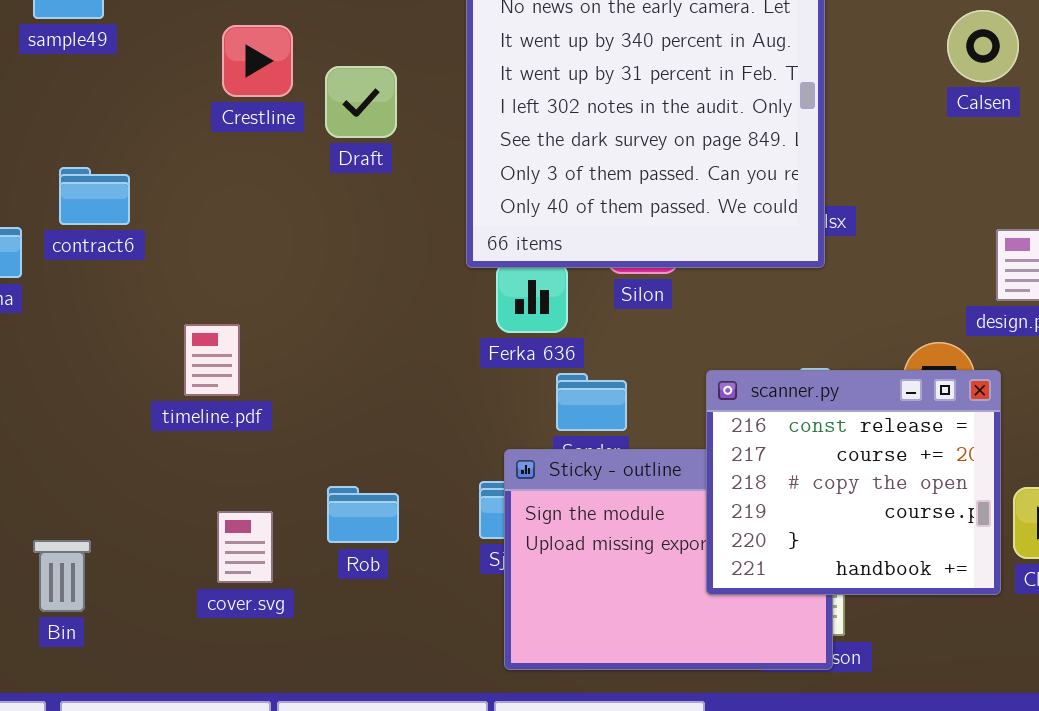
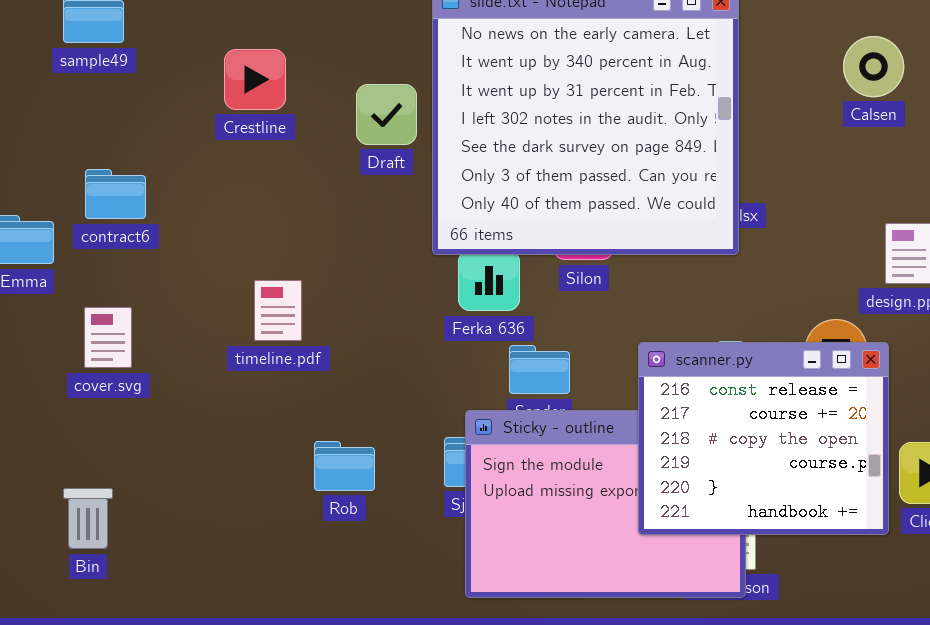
Draft: [325,66,397,138] -> [356,84,417,145], moved
timeline.pdf: [184,324,240,396] -> [254,280,302,341], moved
cover.svg: [217,511,273,583] -> [84,307,132,368], moved

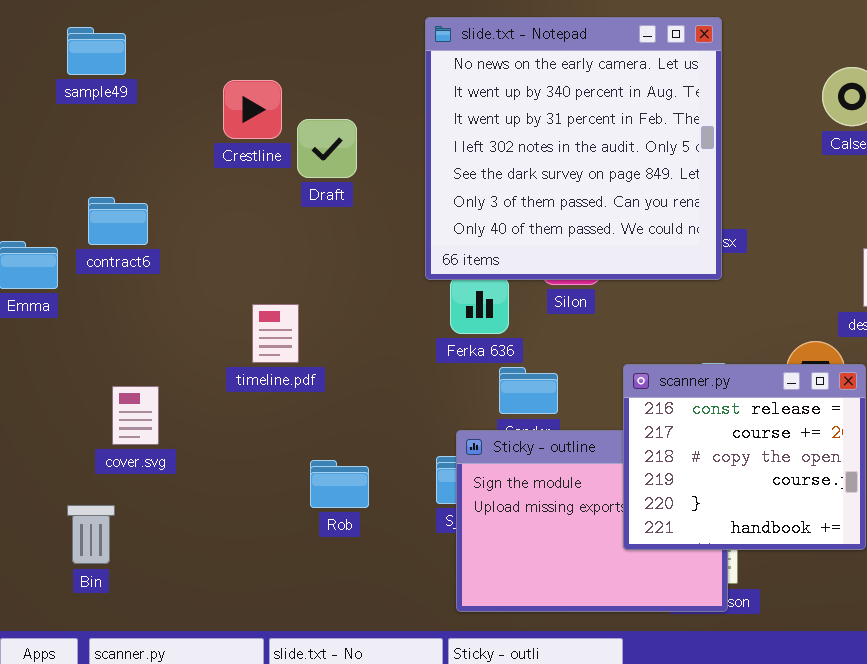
Draft: [356,84,417,145] -> [297,119,357,178], moved
cover.svg: [84,307,132,368] -> [112,386,159,445], moved

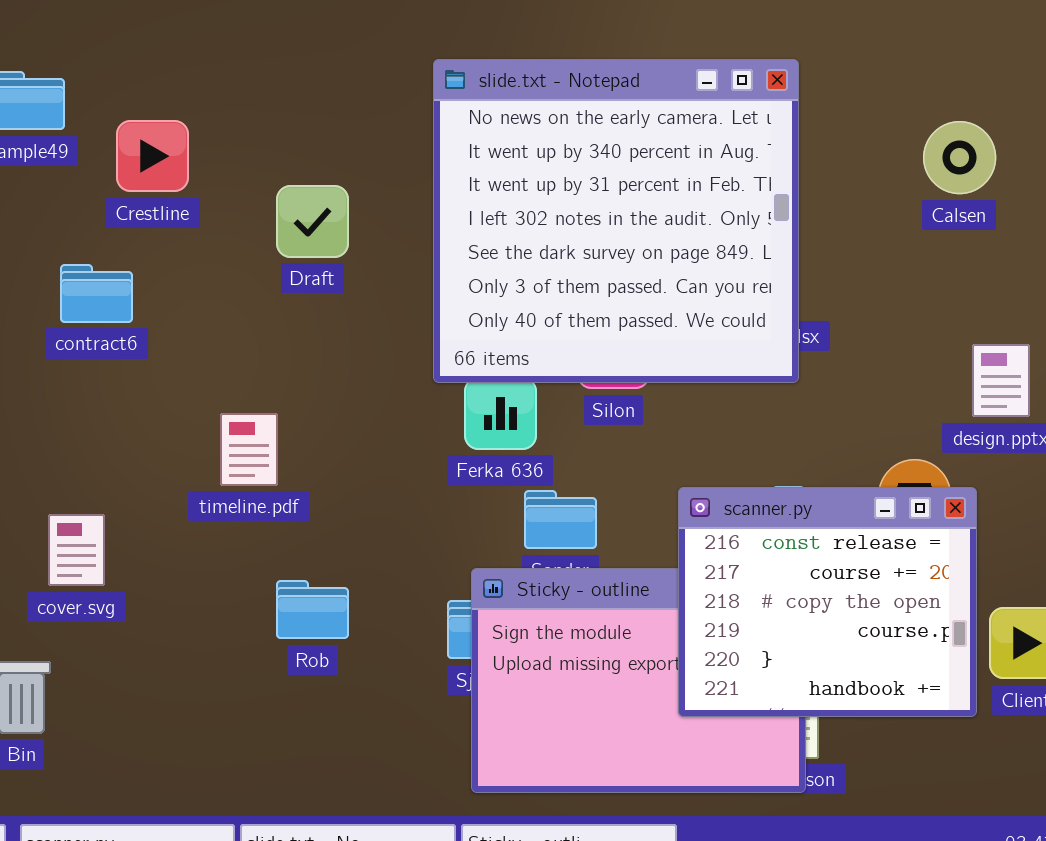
Crestline: [223,80,282,139] -> [116,120,189,192], moved
contract6: [88,197,148,245] -> [60,264,133,323], moved
Rob: [310,460,369,508] -> [276,580,349,639], moved

